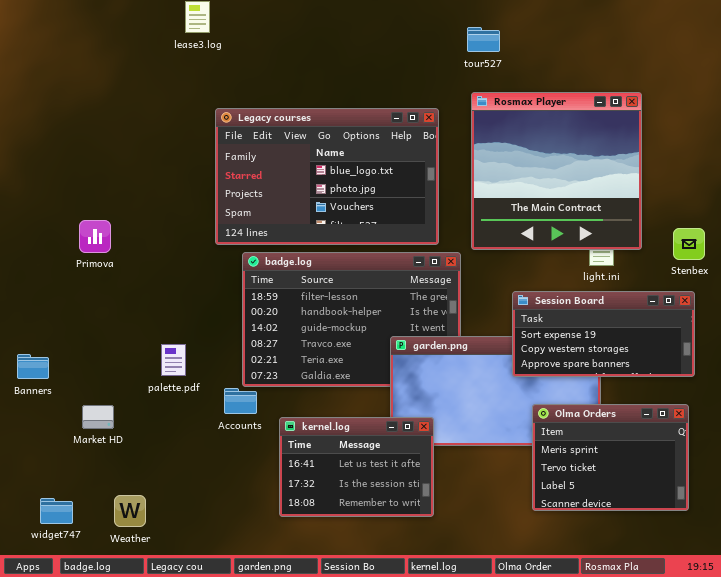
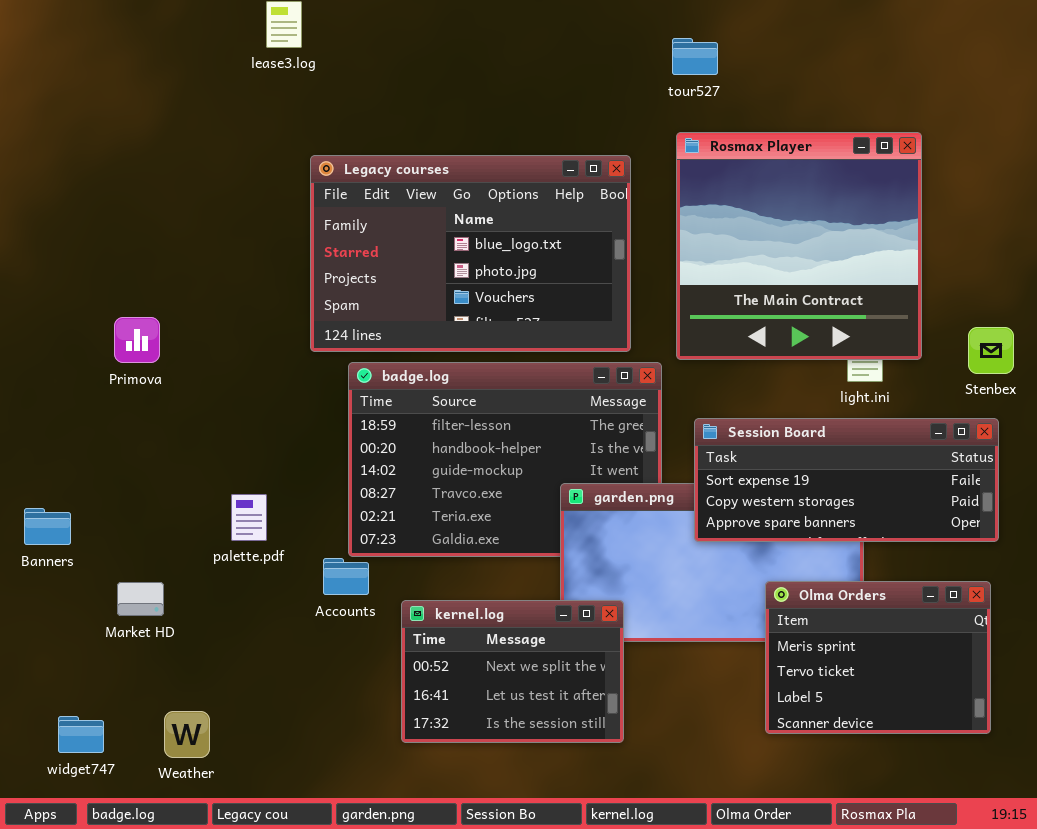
Session Board: [512,291,695,377] -> [694,418,999,542], resized
kernel.log: [279,417,434,517] -> [401,600,624,743], scrolled up 1 row

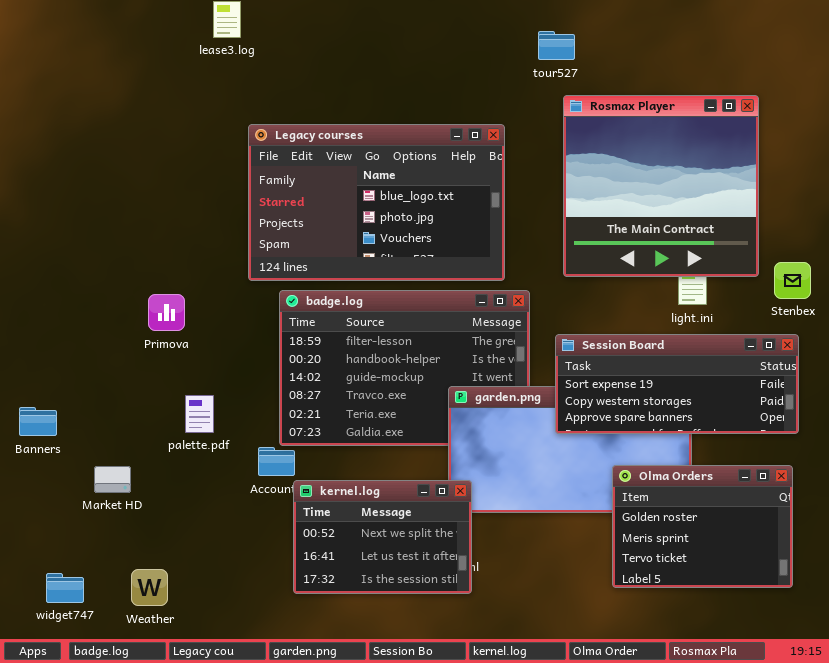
Rosmax Player: [676,132,922,360] -> [563,95,759,277], moved
Primova: [114,317,160,363] -> [148,294,185,331], moved
Olma Orders: [765,581,991,734] -> [612,465,793,588], scrolled up 1 row
kernel.log: [401,600,624,743] -> [293,480,472,594], moved

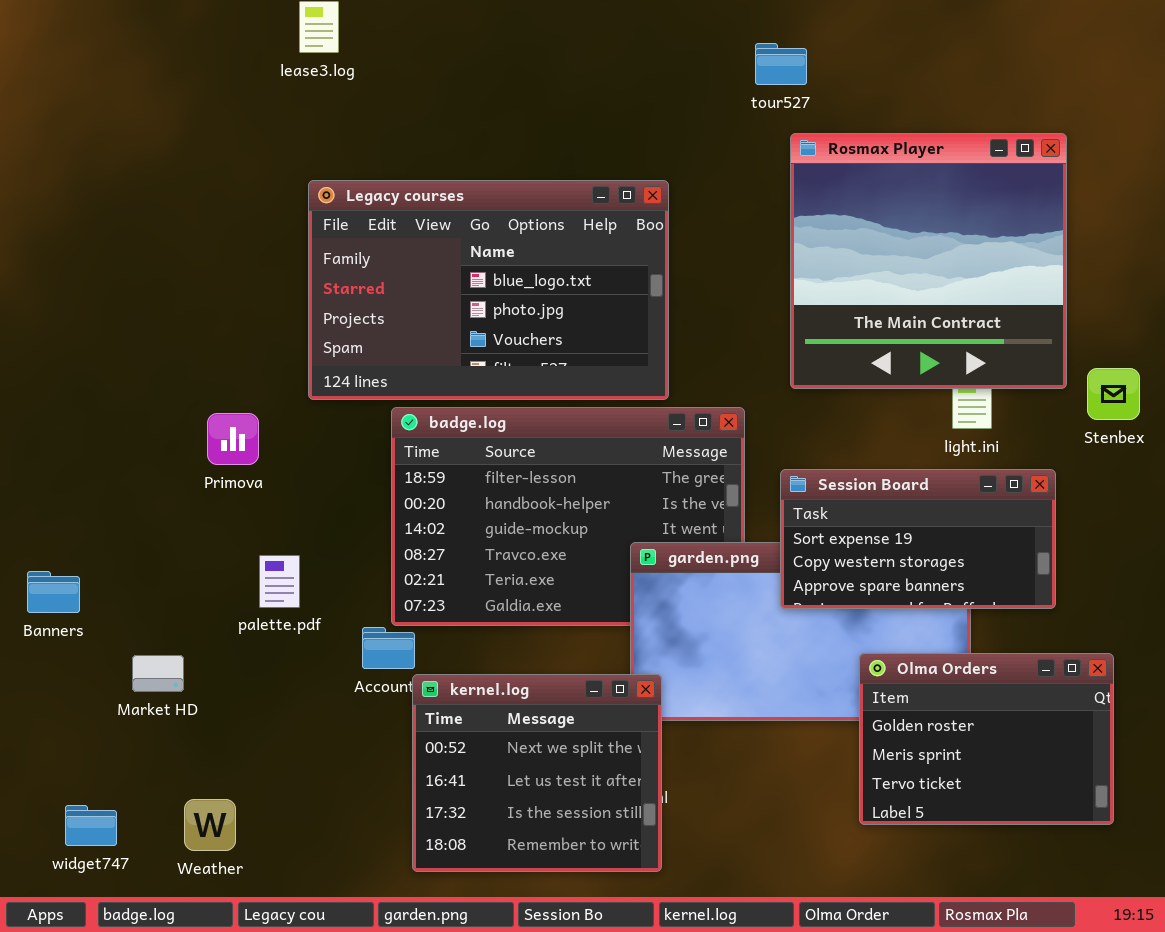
Legacy courses: [248,124,505,281] -> [308,180,669,400], moved
Session Board: [555,334,799,434] -> [780,469,1056,609], resized
kernel.log: [293,480,472,594] -> [412,674,662,872], resized

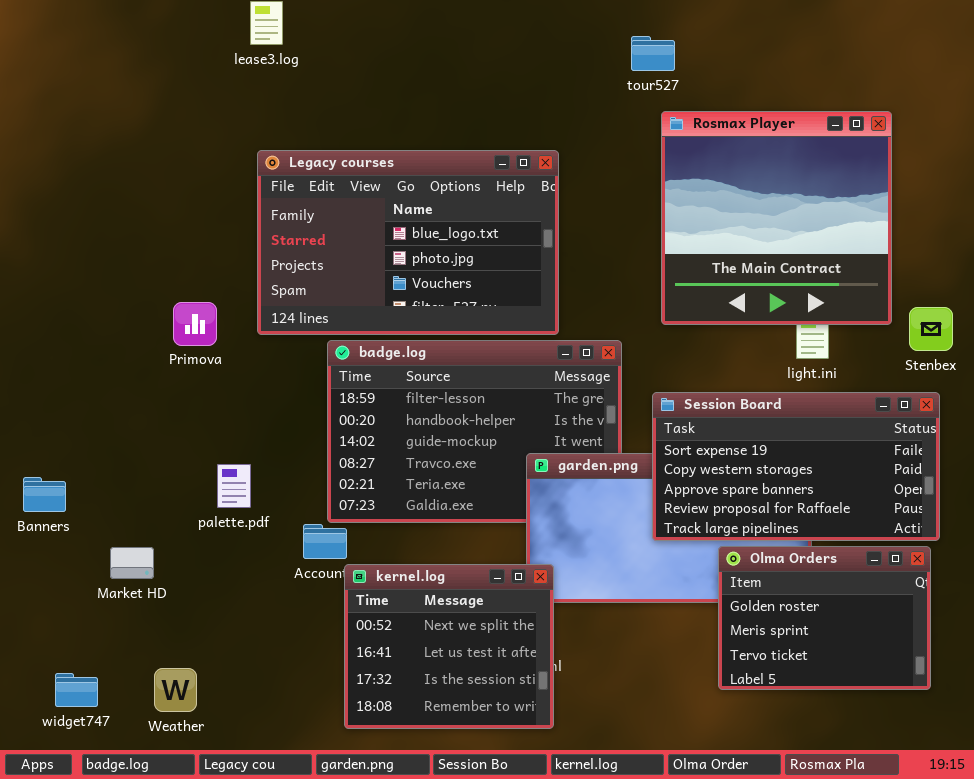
Primova: [207,413,259,465] -> [173,302,217,346], moved
Session Board: [780,469,1056,609] -> [652,392,940,541], resized

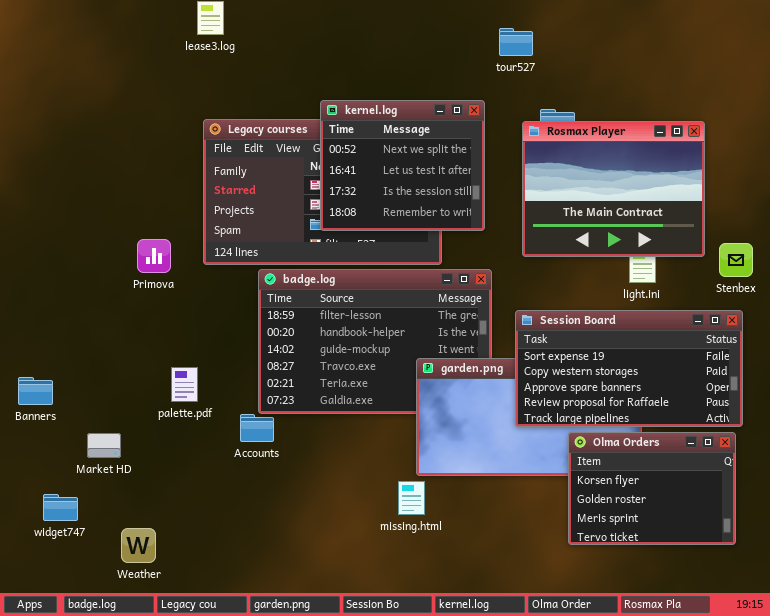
Rosmax Player: [661,111,892,325] -> [522,121,705,257], resized
Olma Orders: [718,546,931,690] -> [568,432,736,545], scrolled up 1 row
kernel.log: [344,564,554,729] -> [320,100,485,231], moved
widget747: [55,673,98,707] -> [43,494,78,521], moved

